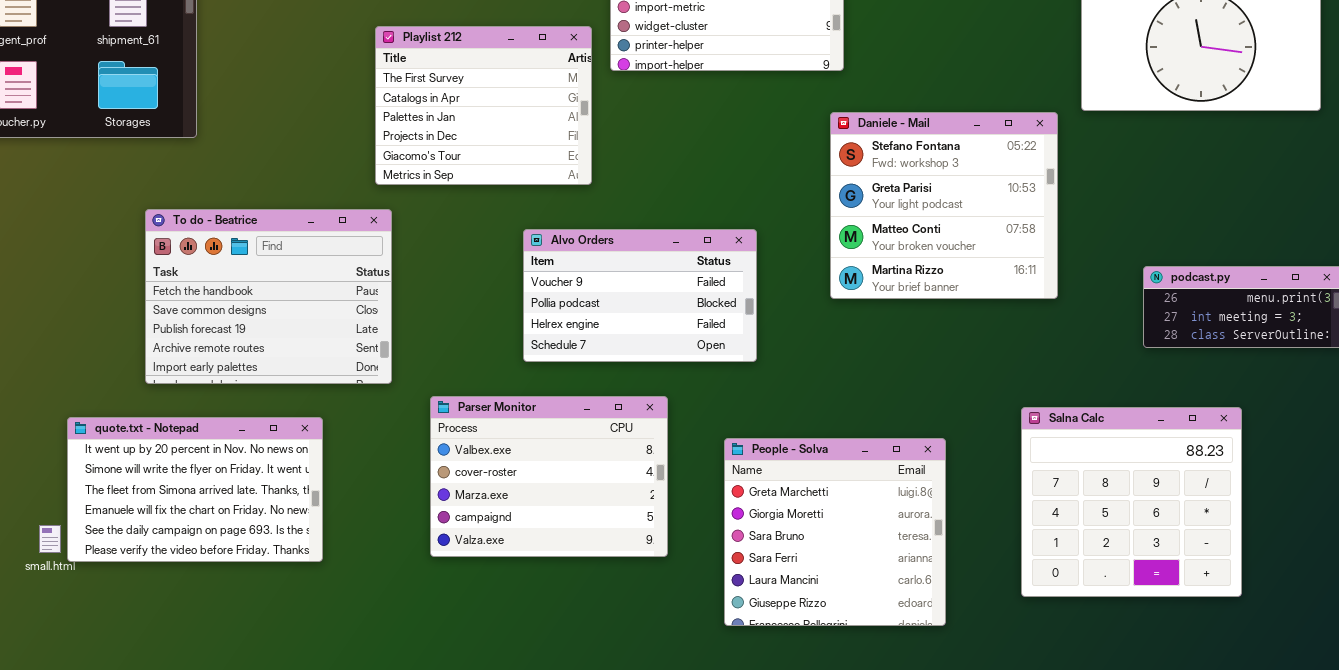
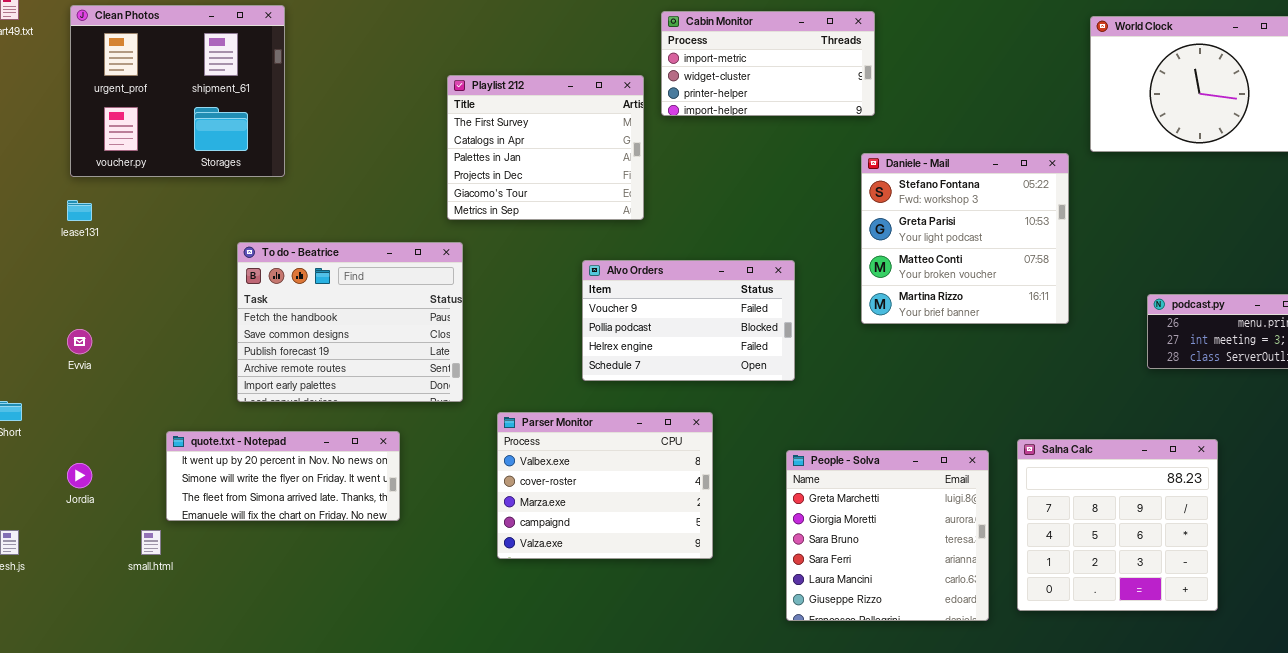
Salna Calc: [1021,407,1242,597] -> [1017,439,1218,611], moved
quote.txt - Notepad: [67,417,323,562] -> [166,431,400,521], resized
People - Solva: [724,438,946,626] -> [786,450,989,621], moved

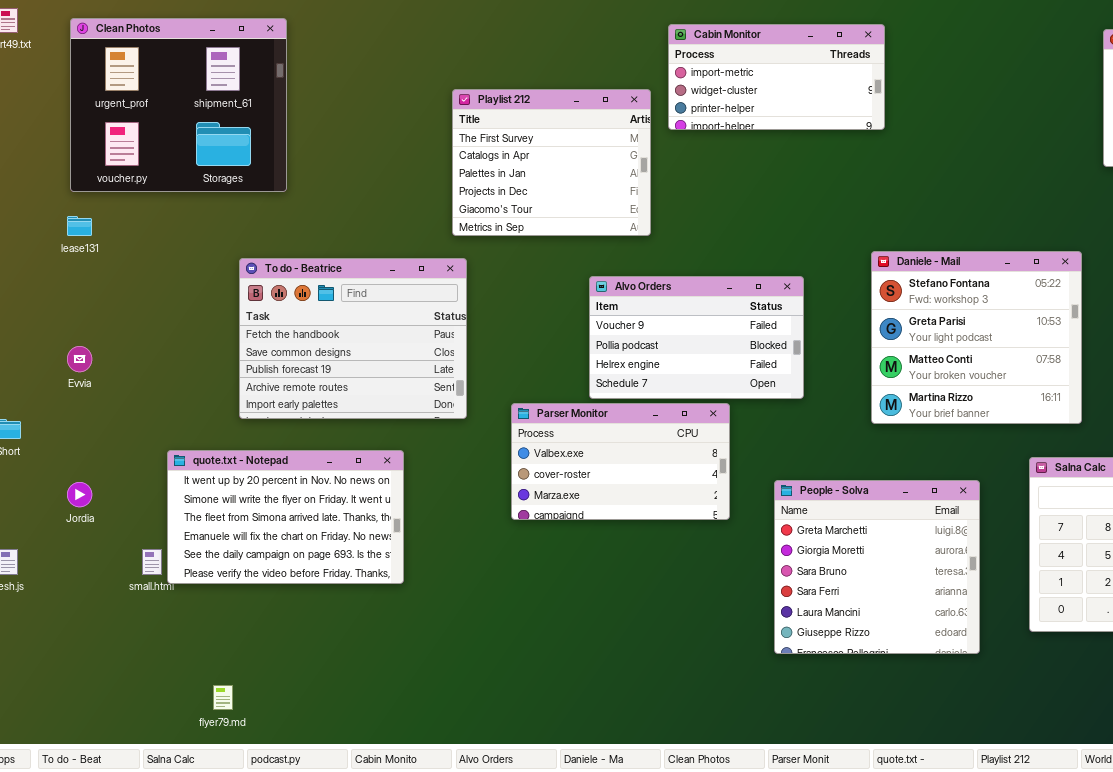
Daniele - Mail: [861,153,1069,324] -> [871,251,1082,424], moved
Parser Monitor: [497,412,713,559] -> [511,403,730,520], moved, resized
quote.txt - Notepad: [166,431,400,521] -> [167,450,404,584], resized
People - Solva: [786,450,989,621] -> [774,480,980,654], moved

